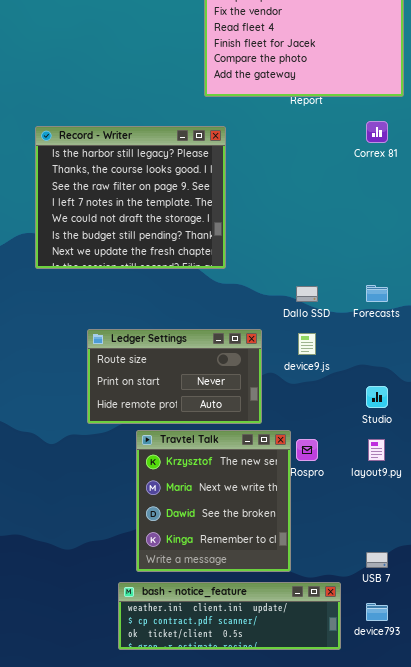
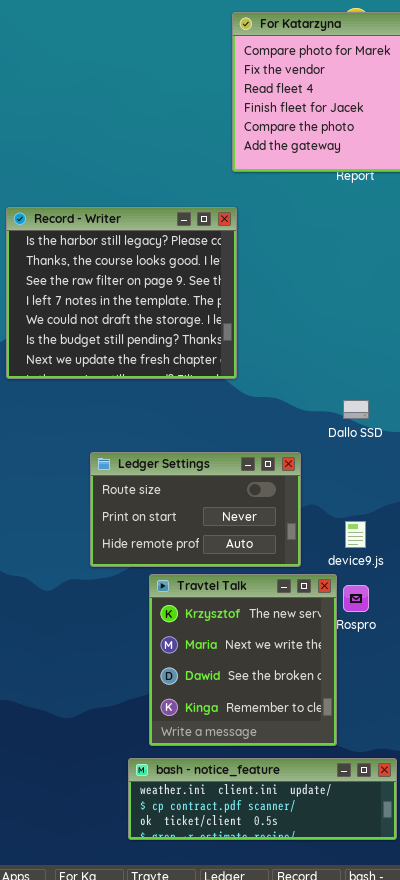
Record - Writer: [35,126,226,269] -> [6,207,237,379], moved
device9.js: [298,333,316,355] -> [345,521,366,548], moved

